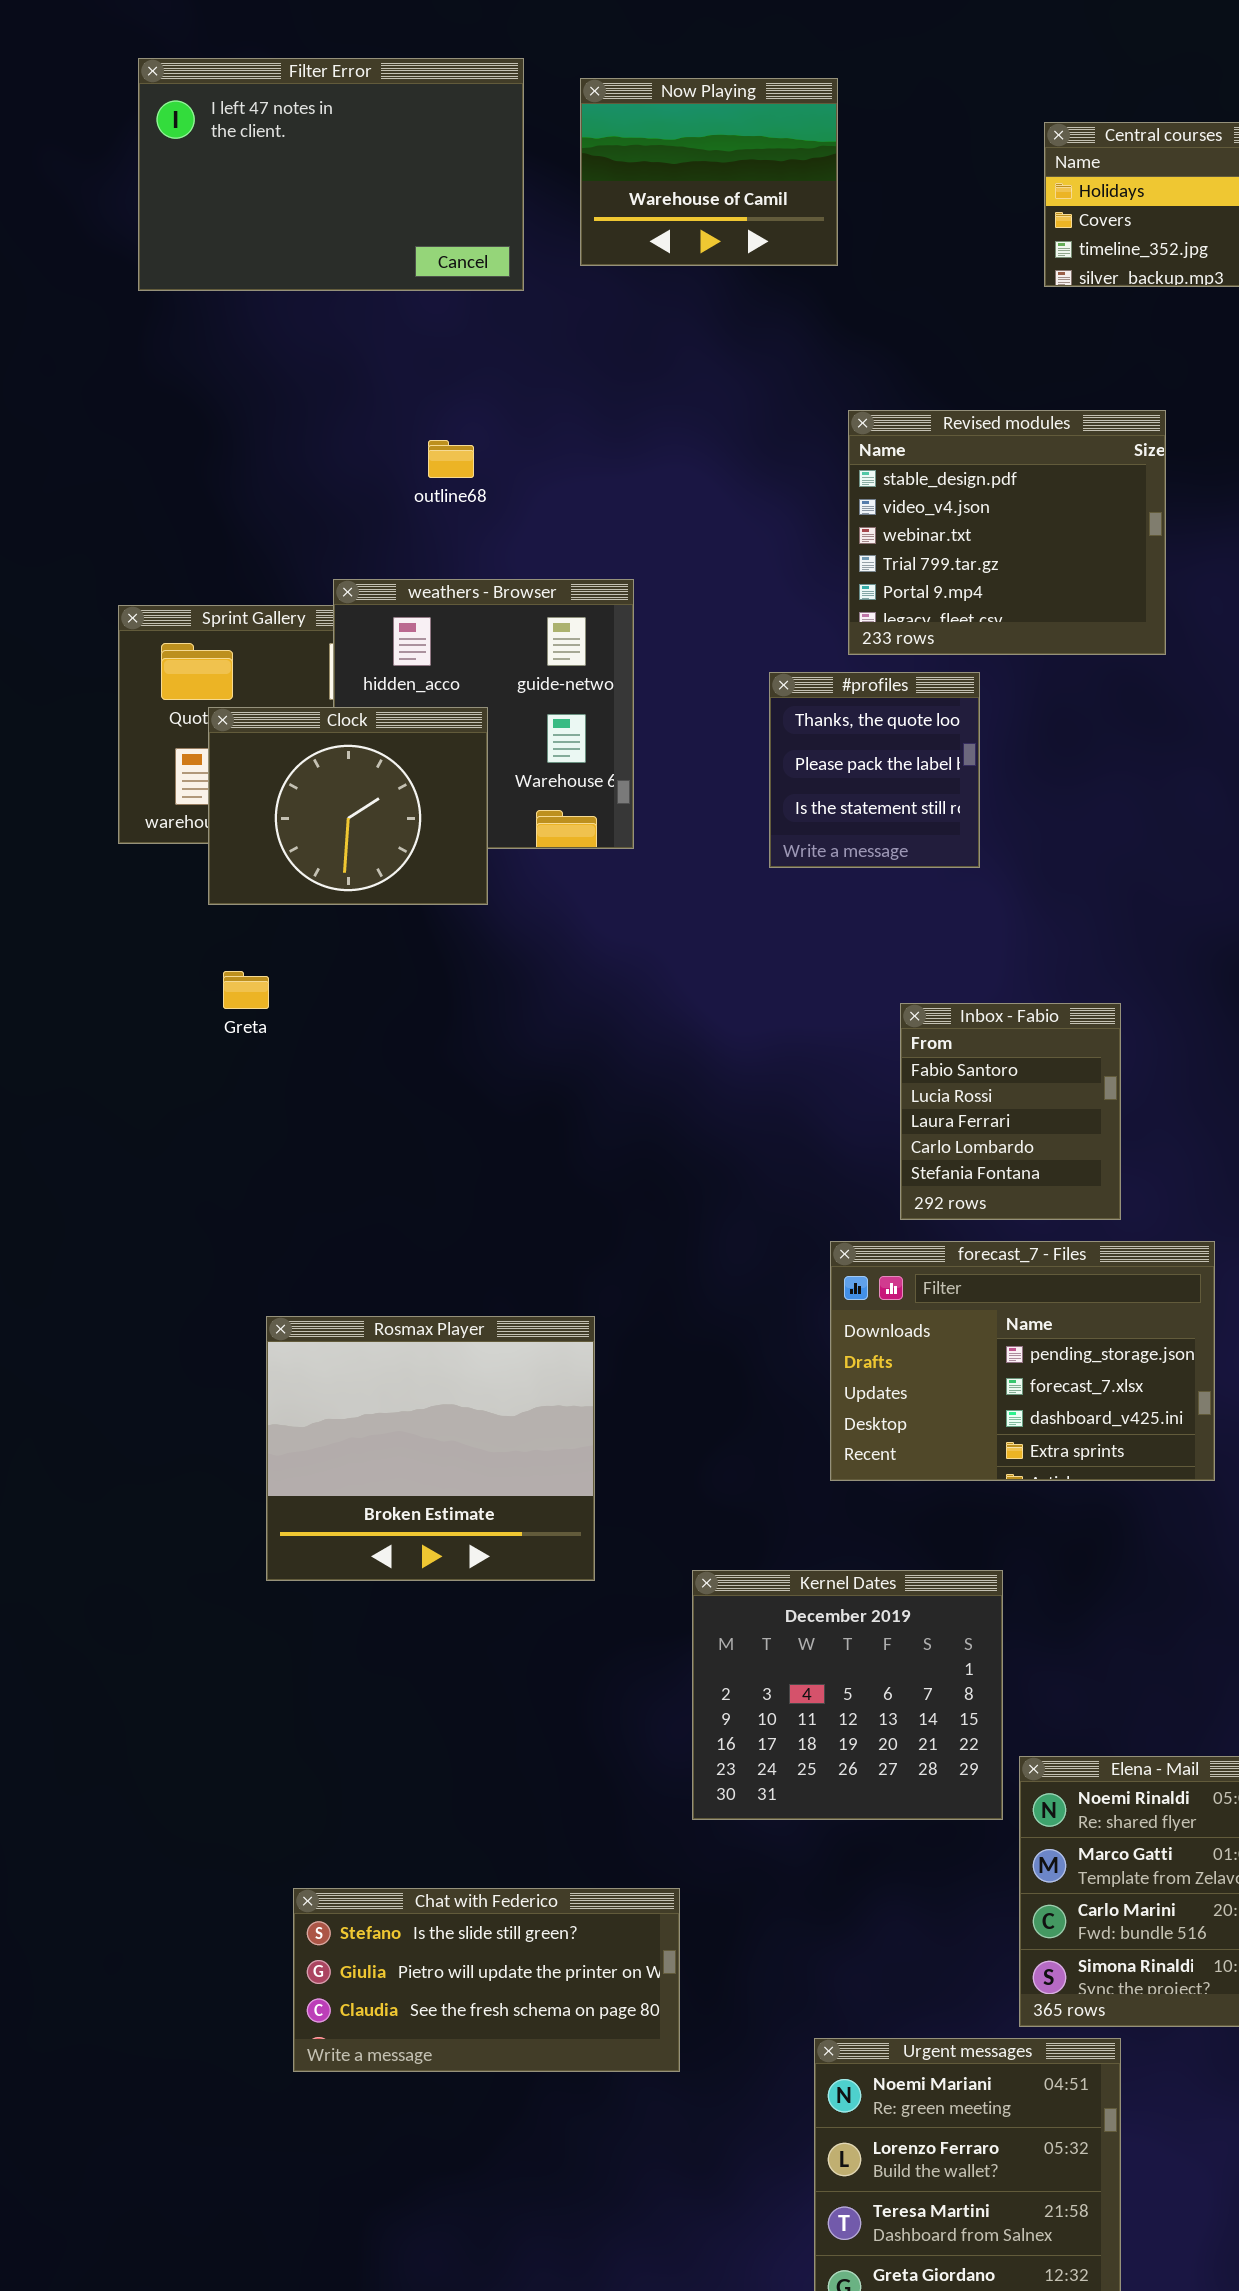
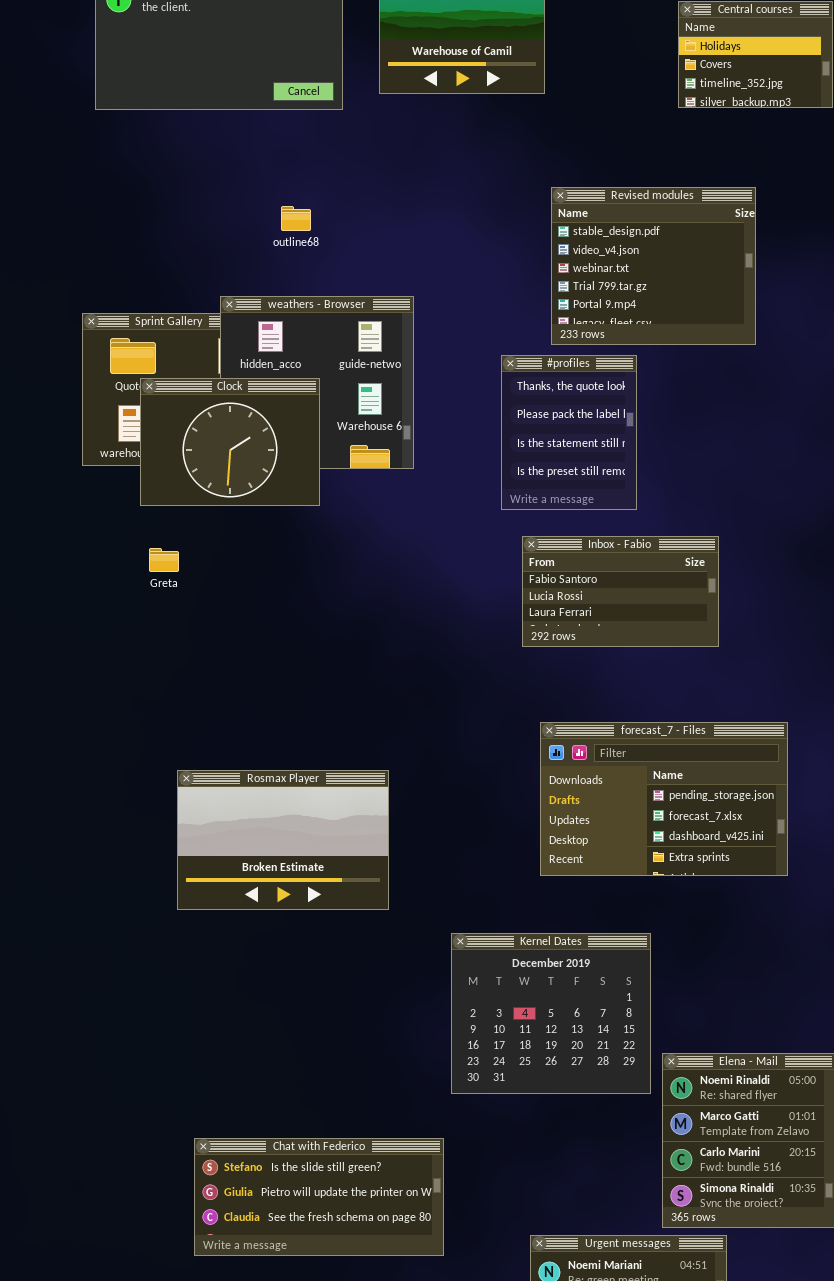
#profiles: [769,672,980,868] -> [501,355,637,510], resized
Inbox - Fabio: [900,1003,1121,1220] -> [522,536,719,647], moved, resized
Rosmax Player: [266,1316,595,1581] -> [177,770,389,910], resized

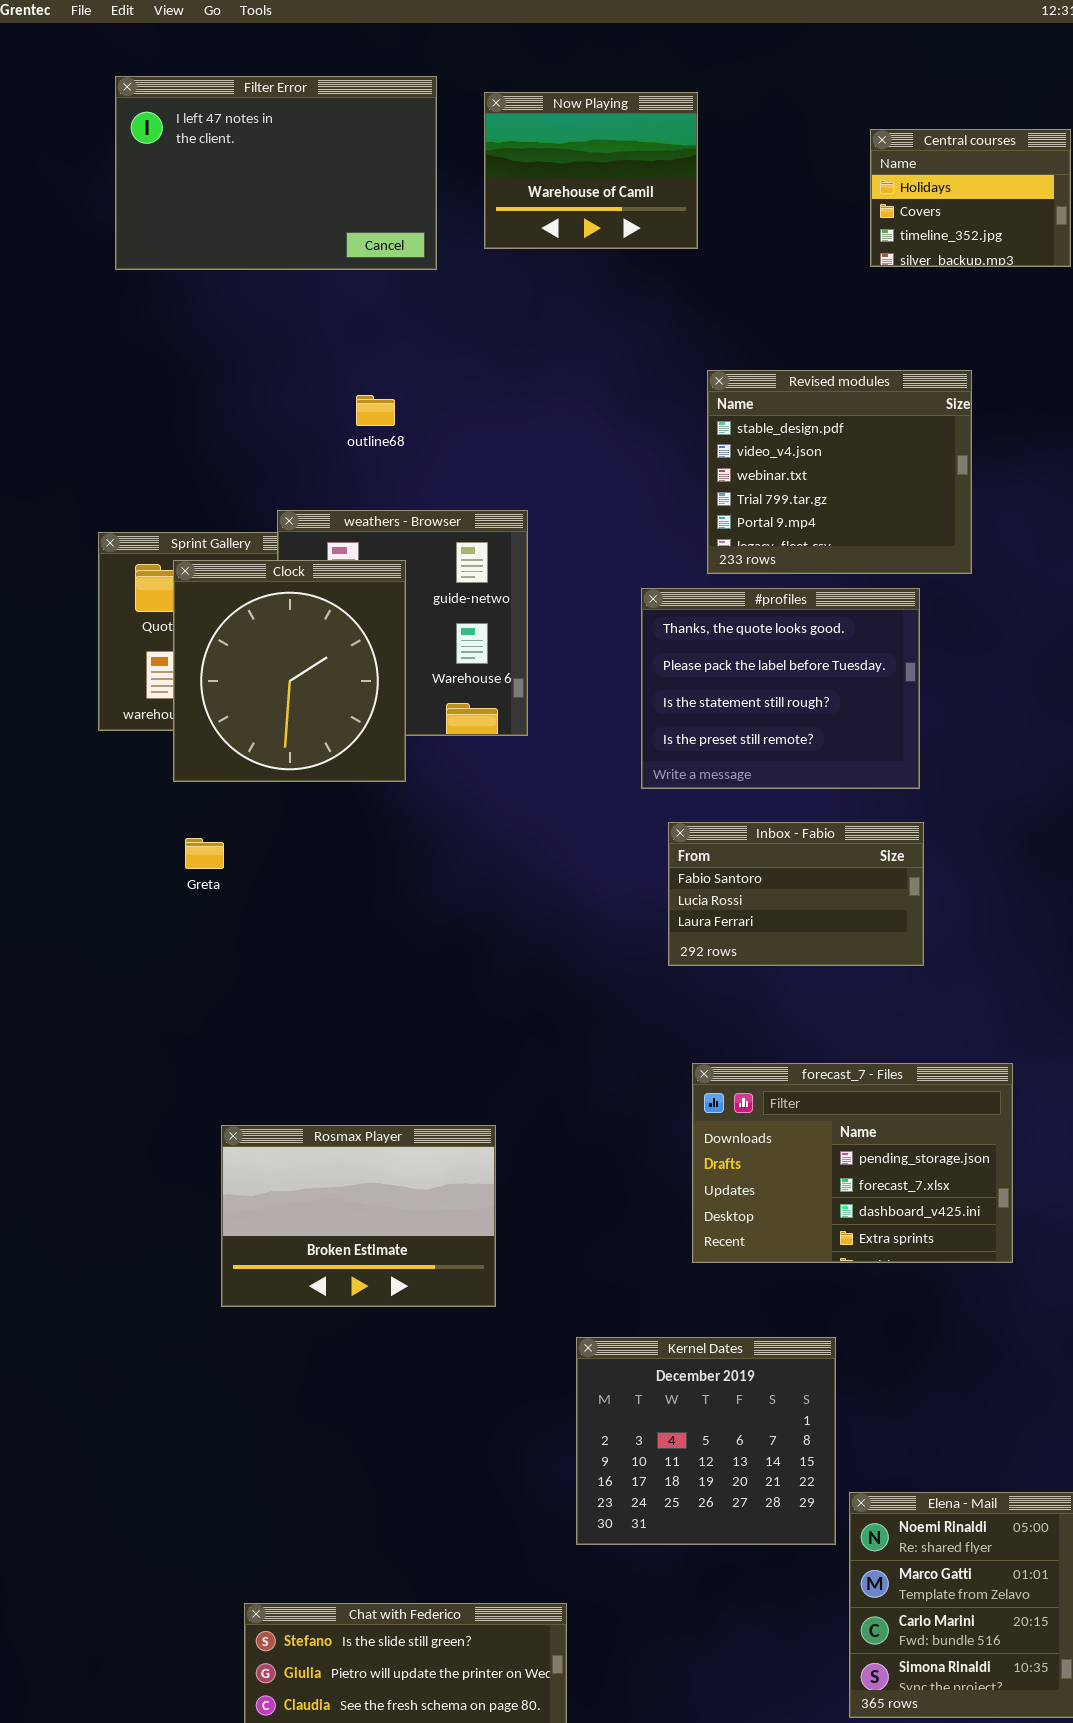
#profiles: [501,355,637,510] -> [641,588,920,789], resized
Clock: [140,378,320,506] -> [173,560,406,782], resized

